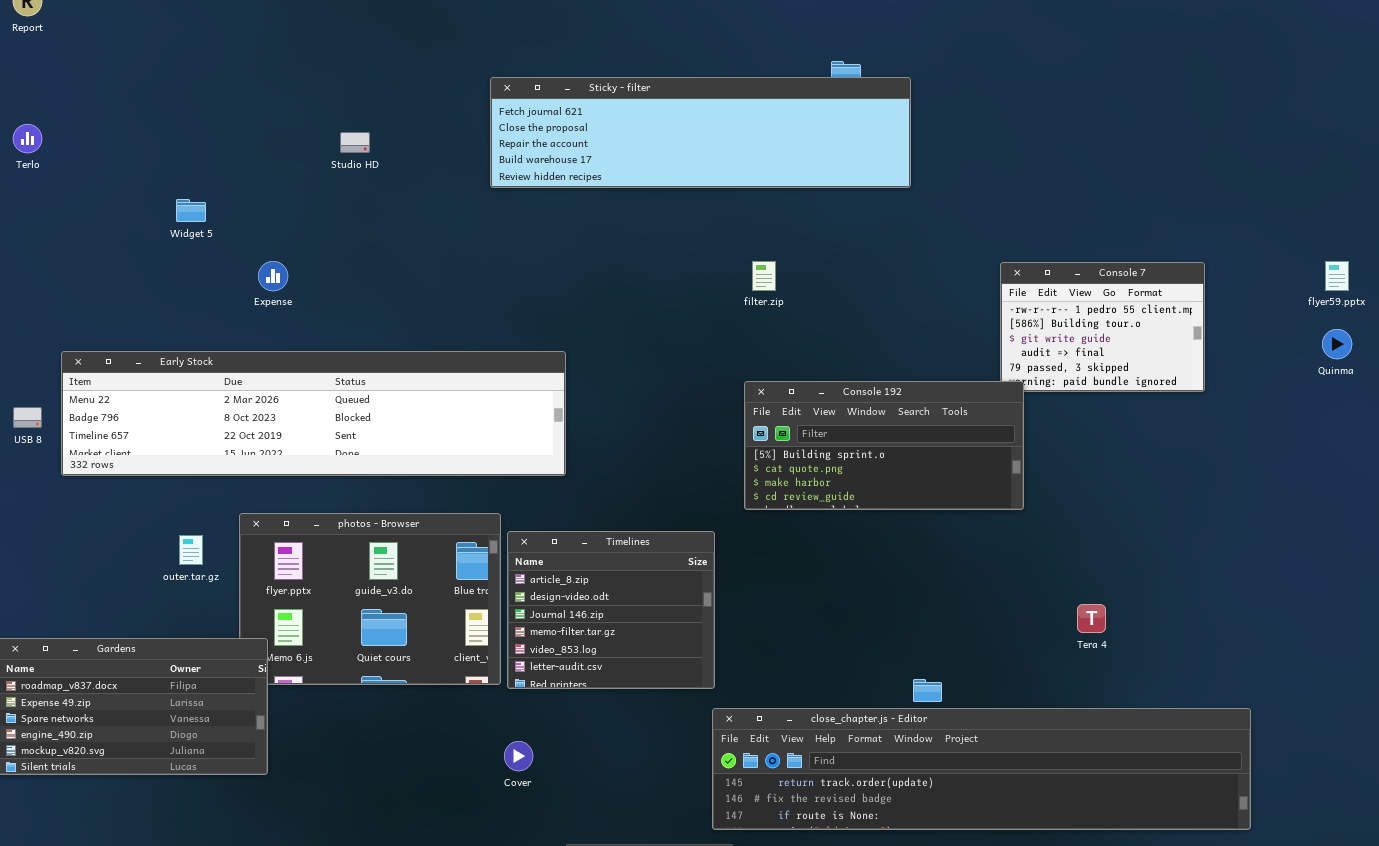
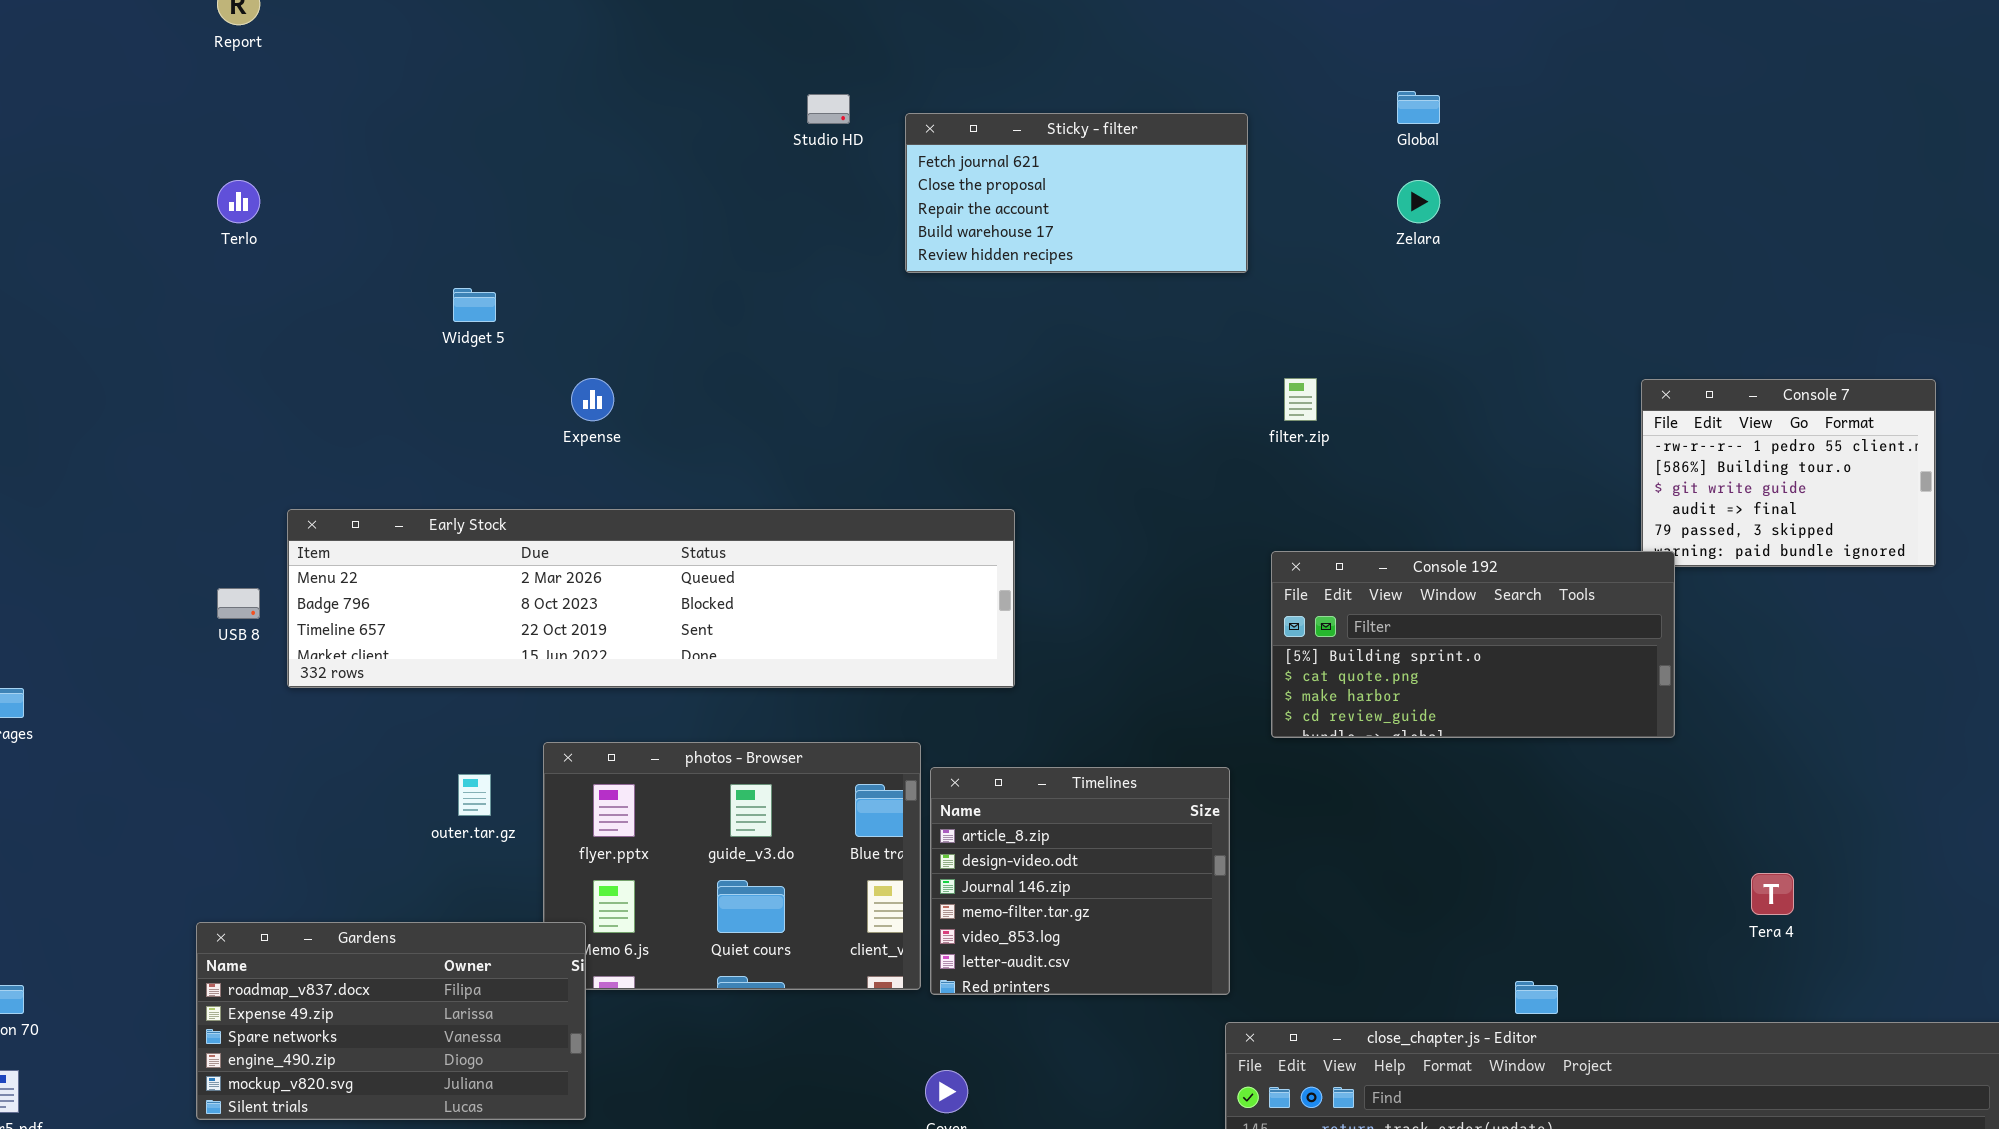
Sticky - filter: [490,77,911,188] -> [905,113,1248,273], resized
Studio HD: [340,132,370,153] -> [807,94,850,124], moved

